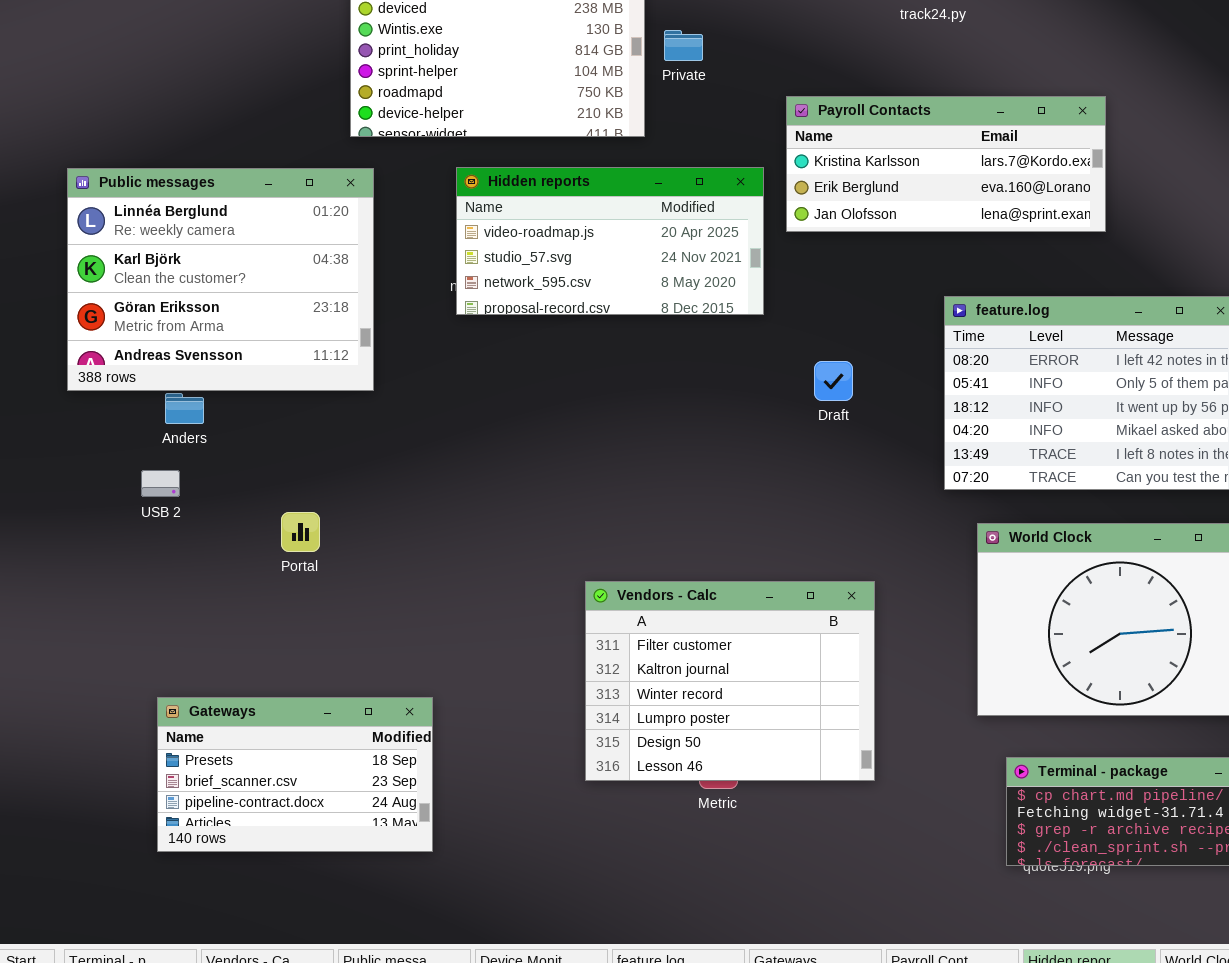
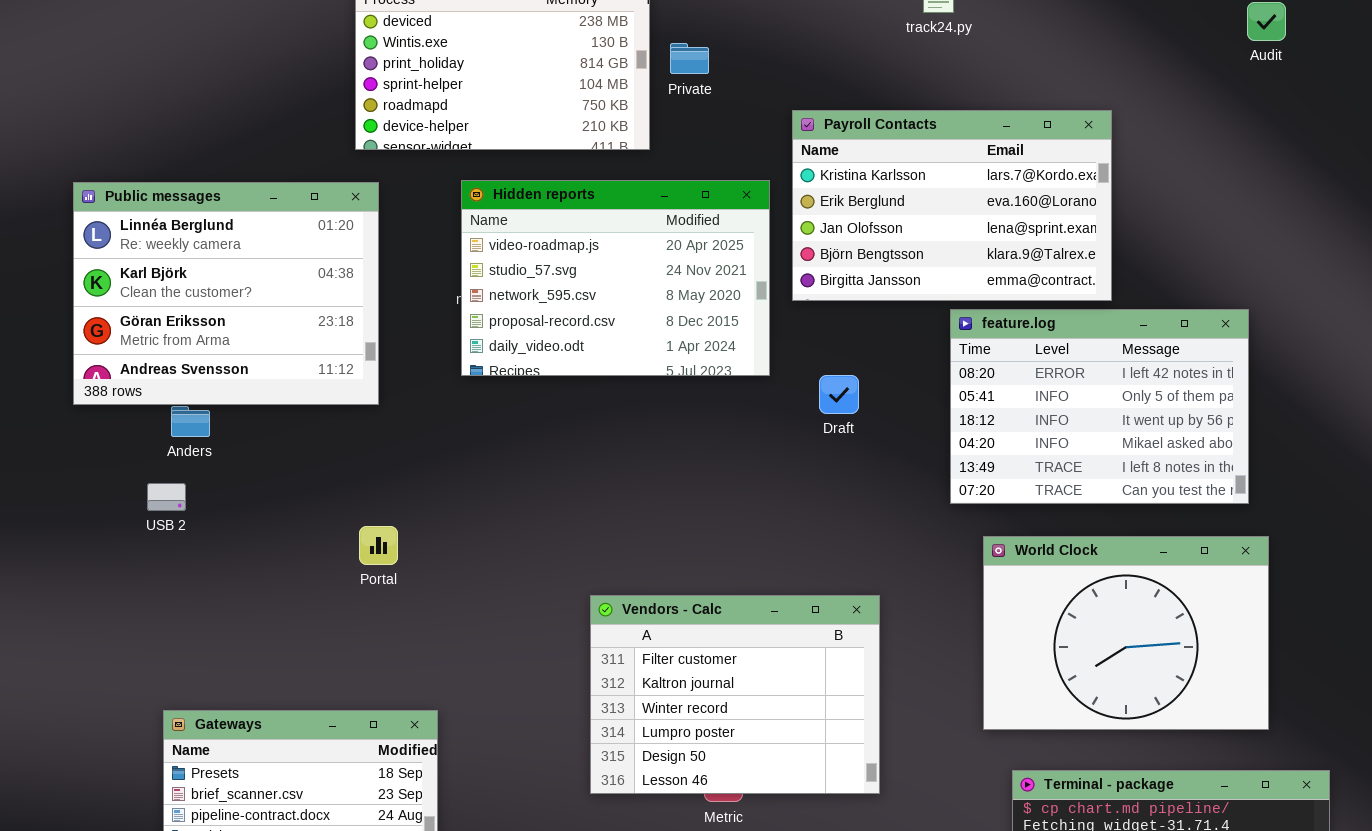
Payroll Contacts: [786,96,1106,232] -> [792,110,1112,301], resized
Hidden reports: [456,167,764,315] -> [461,180,770,376], resized
Portal: [281,512,320,552] -> [359,526,398,565], moved

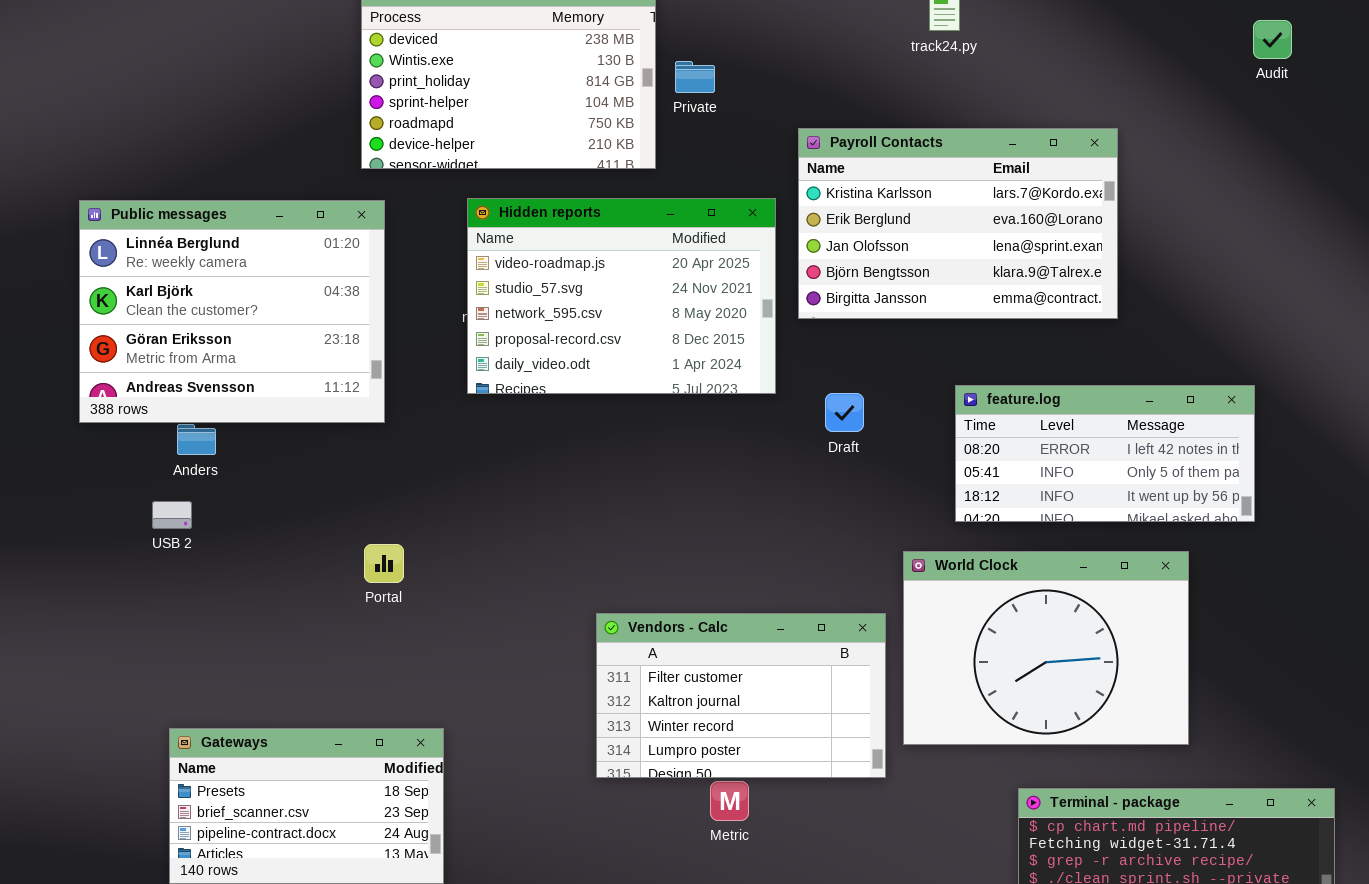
feature.log: [950,309,1249,504] -> [955,385,1255,522], resized
World Clock: [983,536,1269,730] -> [903,551,1189,745], moved
Vendors - Calc: [590,595,880,794] -> [596,613,886,778], resized

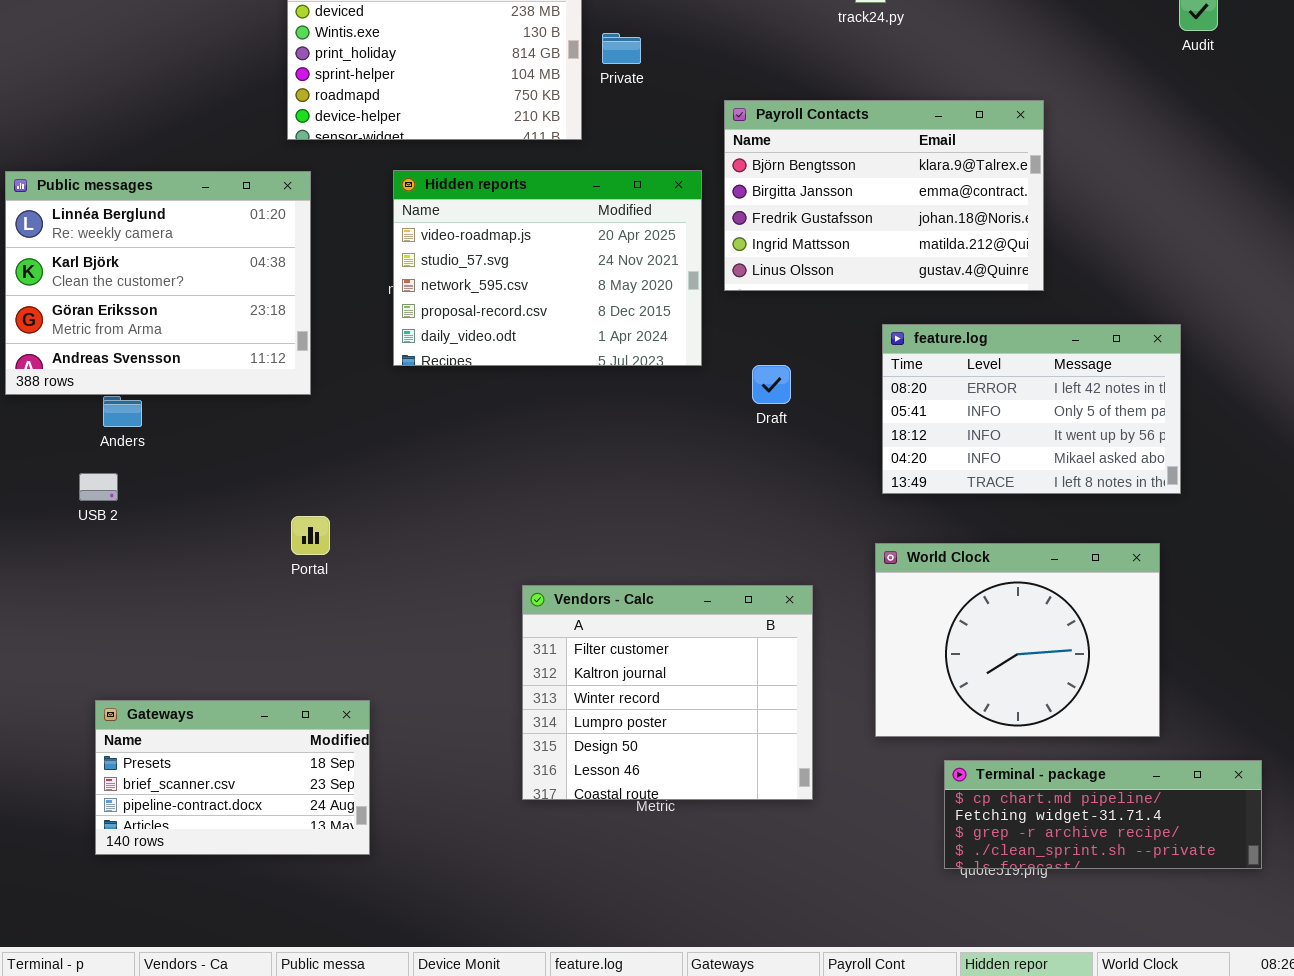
Payroll Contacts: [798,128,1118,319] -> [724,100,1044,291], scrolled down 3 rows
feature.log: [955,385,1255,522] -> [882,324,1181,494], resized
World Clock: [903,551,1189,745] -> [875,543,1160,737], moved
Vendors - Calc: [596,613,886,778] -> [522,585,813,800], resized

